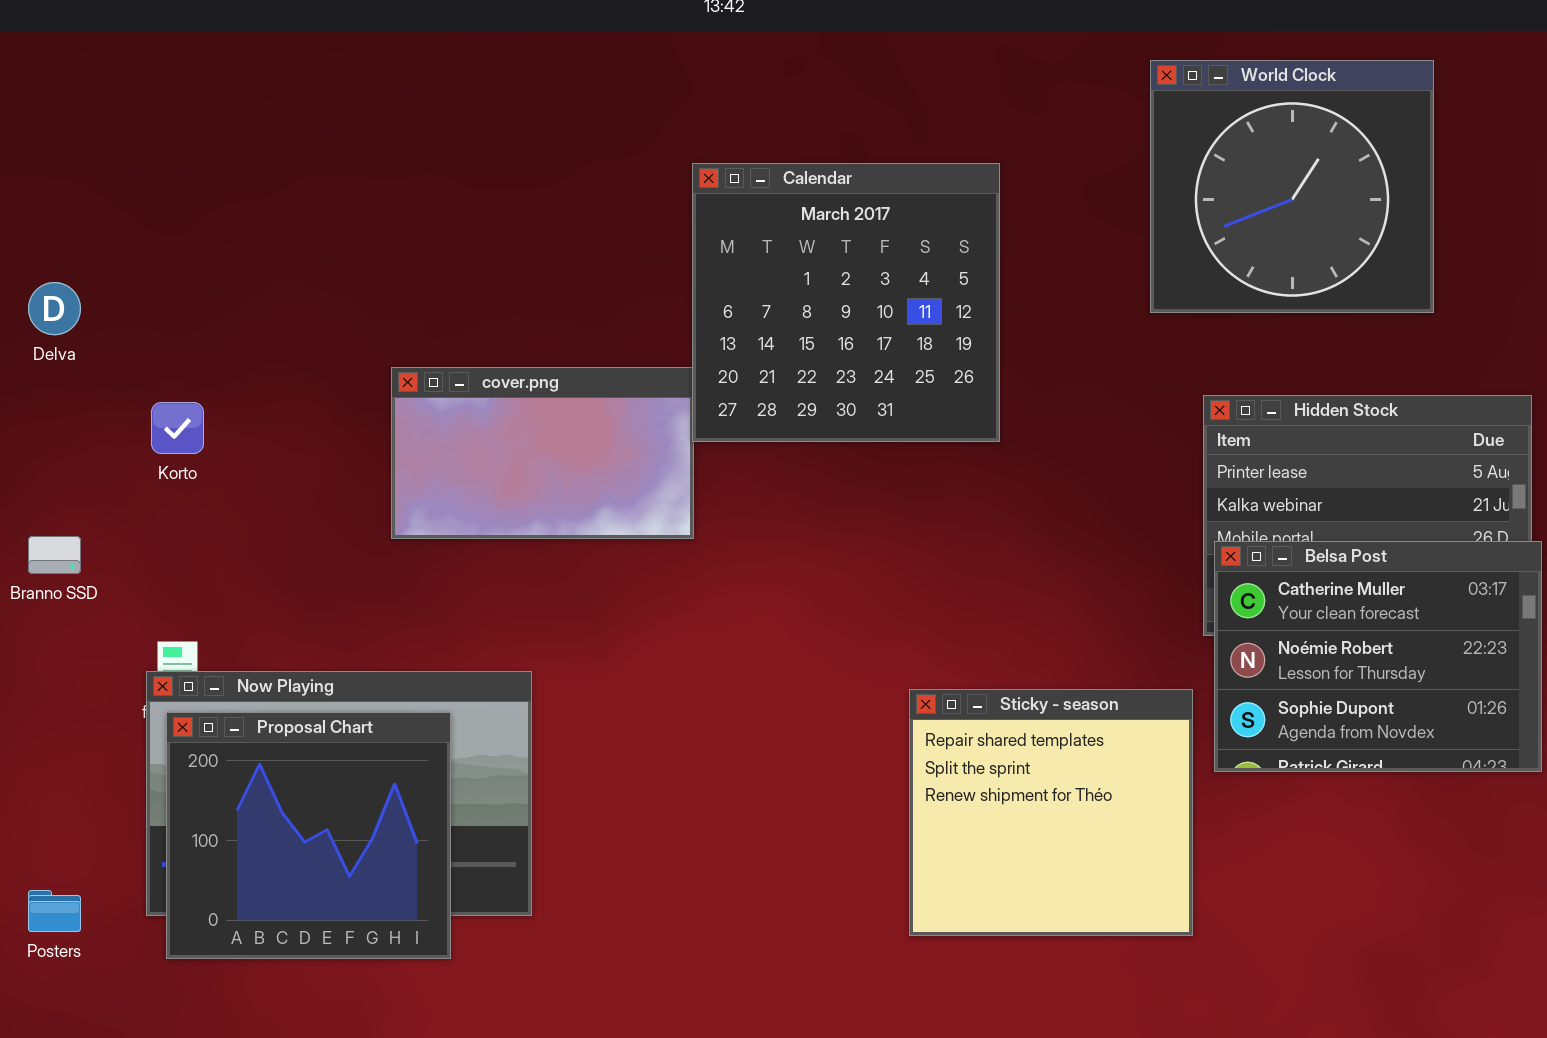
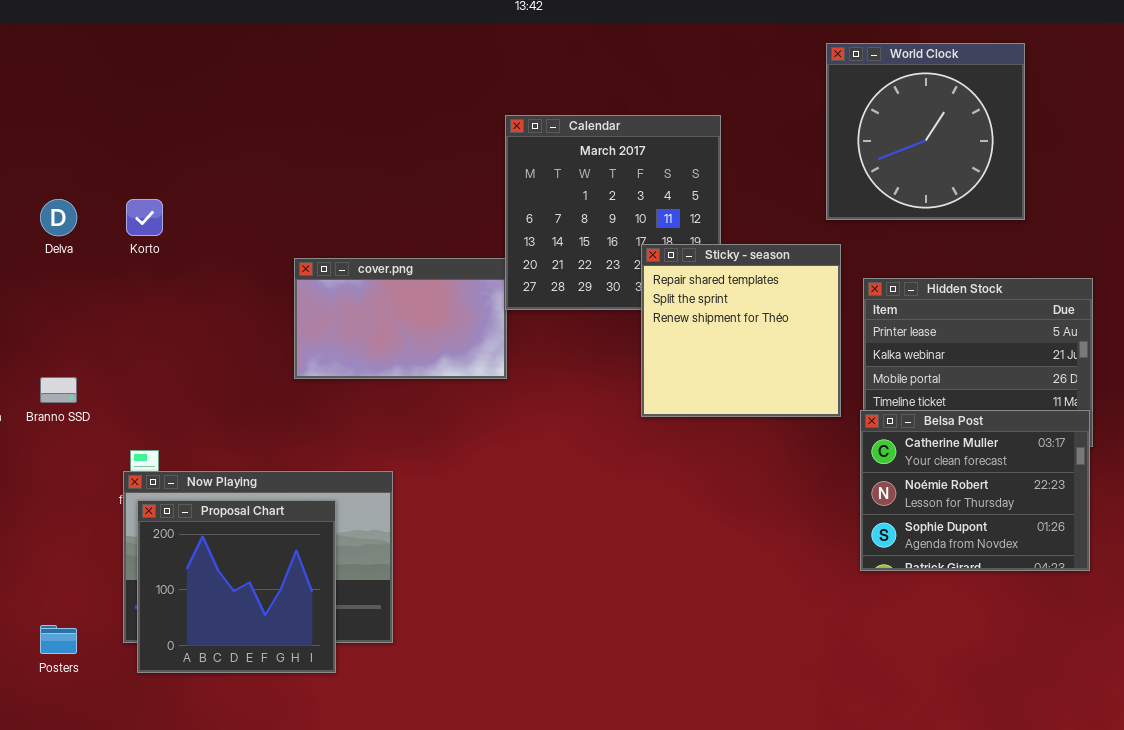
Korto: [151,402,204,454] -> [126,199,163,236], moved
Belsa Post: [1214,541,1542,772] -> [860,410,1090,571], moved
Sticky - season: [909,689,1193,936] -> [641,244,841,417], moved

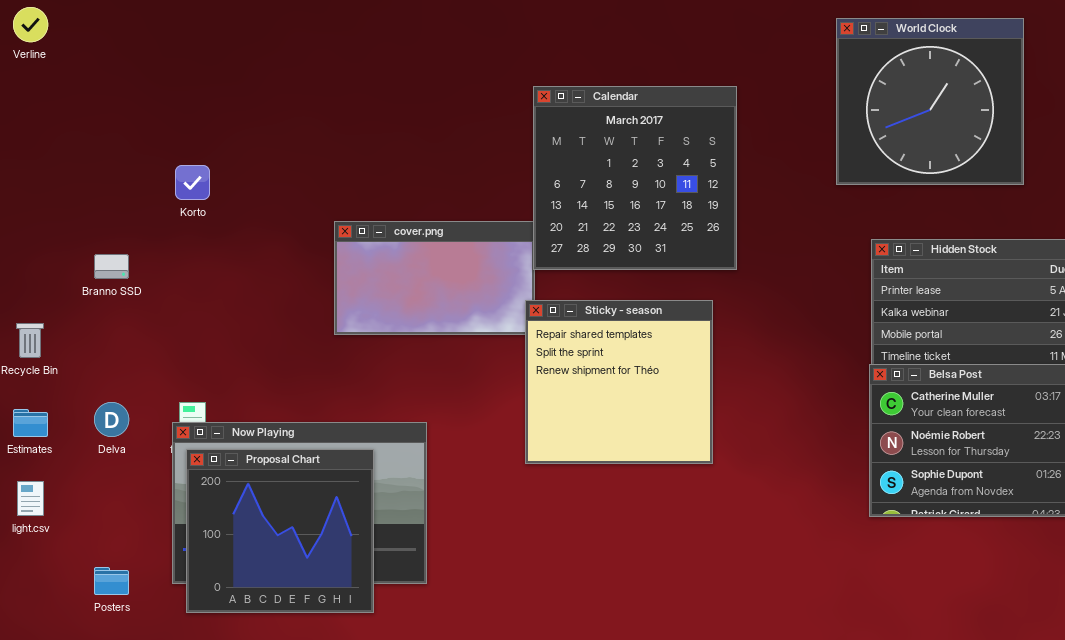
Delva: [40,199,77,236] -> [94,402,129,437], moved
Sticky - season: [641,244,841,417] -> [525,300,713,464], moved
Branno SSD: [40,377,77,403] -> [94,254,129,279], moved

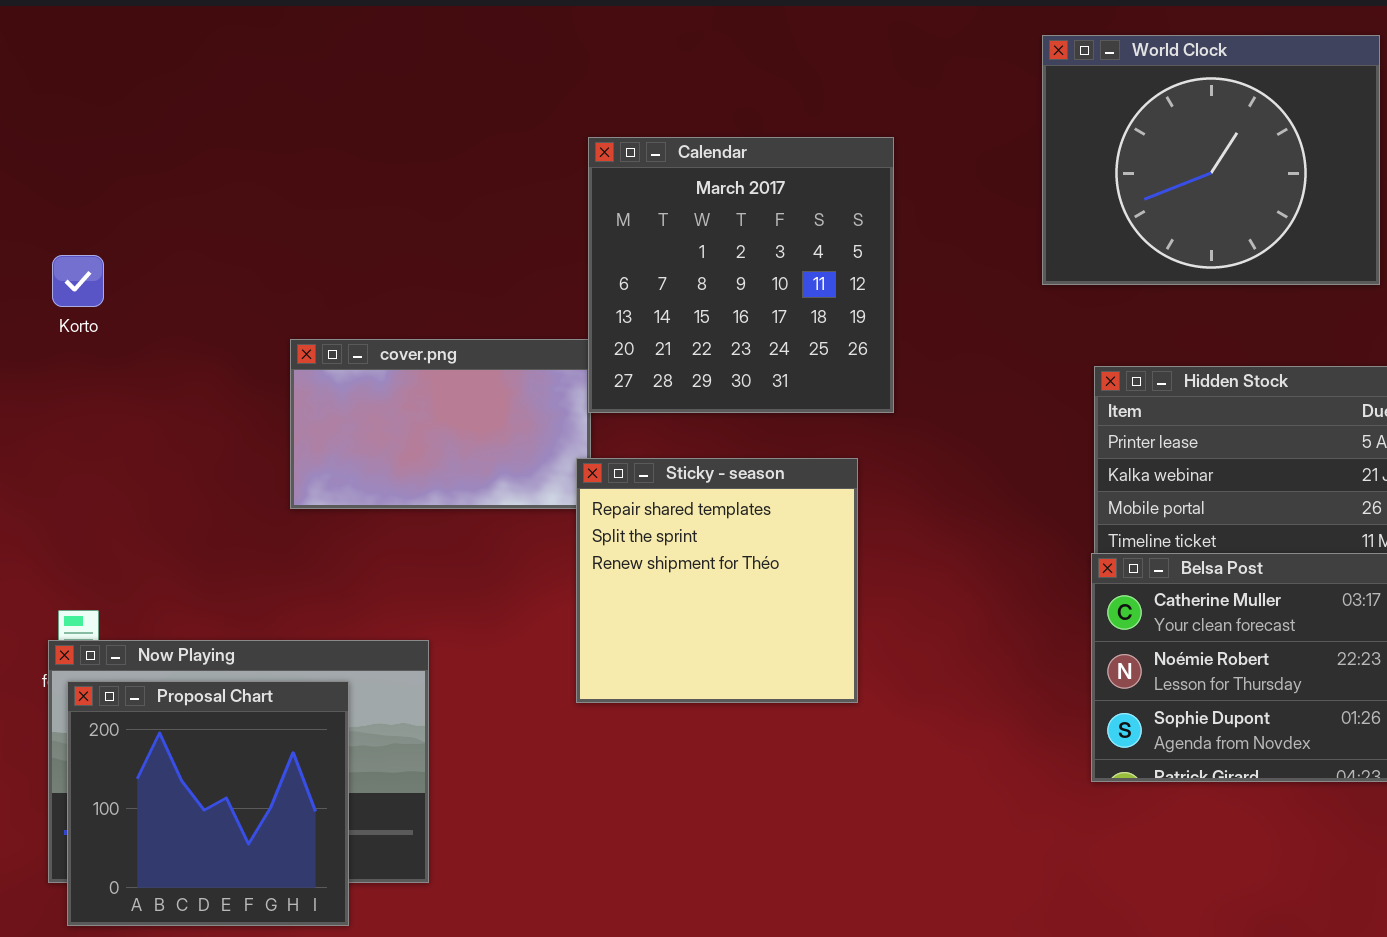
World Clock: [836,18,1024,185] -> [1042,35,1380,285], resized

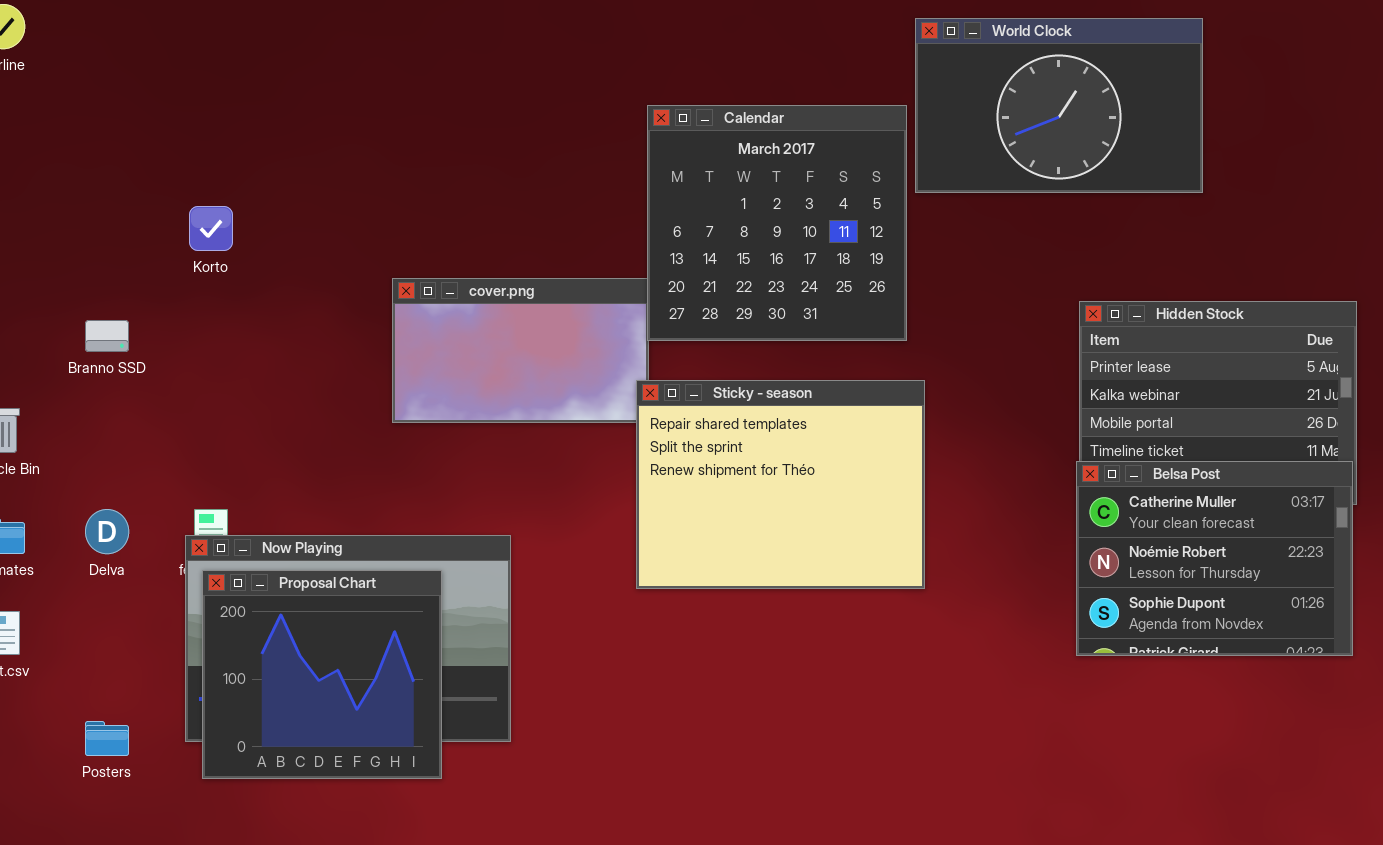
World Clock: [1042,35,1380,285] -> [915,18,1203,193], moved, resized
Sticky - season: [576,458,858,703] -> [636,380,925,589], resized

